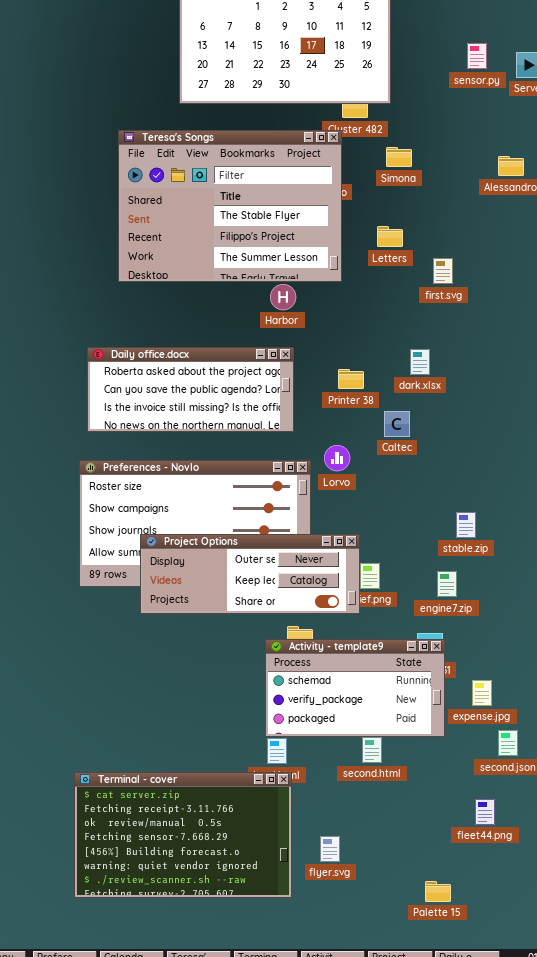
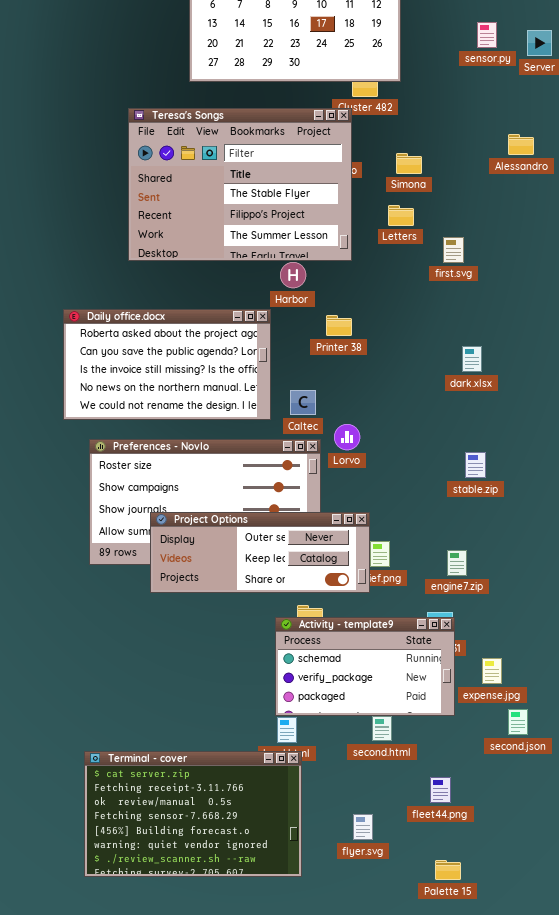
Simona: [386,147,412,167] -> [396,153,422,174], moved
Daily office.docx: [87,347,294,432] -> [63,309,271,420], moved, resized
dark.xlsx: [410,349,430,375] -> [462,346,482,372], moved
Printer 38: [338,369,364,389] -> [326,315,352,336], moved
Caltec: [384,411,410,437] -> [290,390,316,415], moved
stable.zip: [456,512,476,538] -> [465,452,486,478], moved
fleet44.png: [475,799,495,825] -> [430,777,451,803], moved
flyer.svg: [320,836,340,862] -> [353,814,373,840], moved

